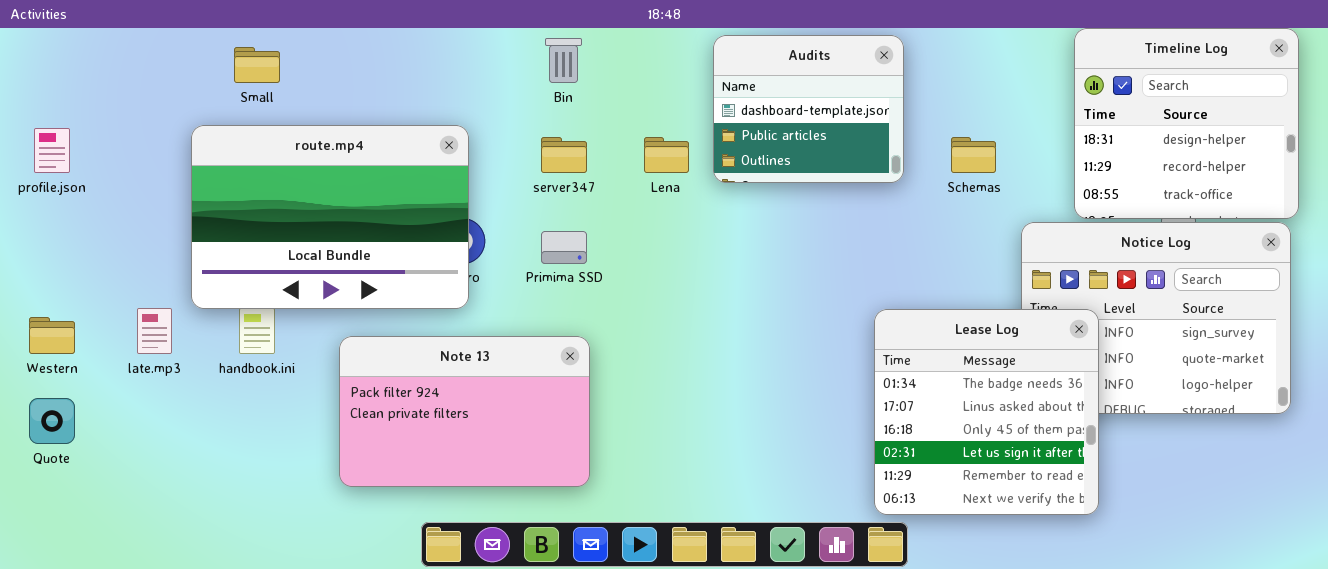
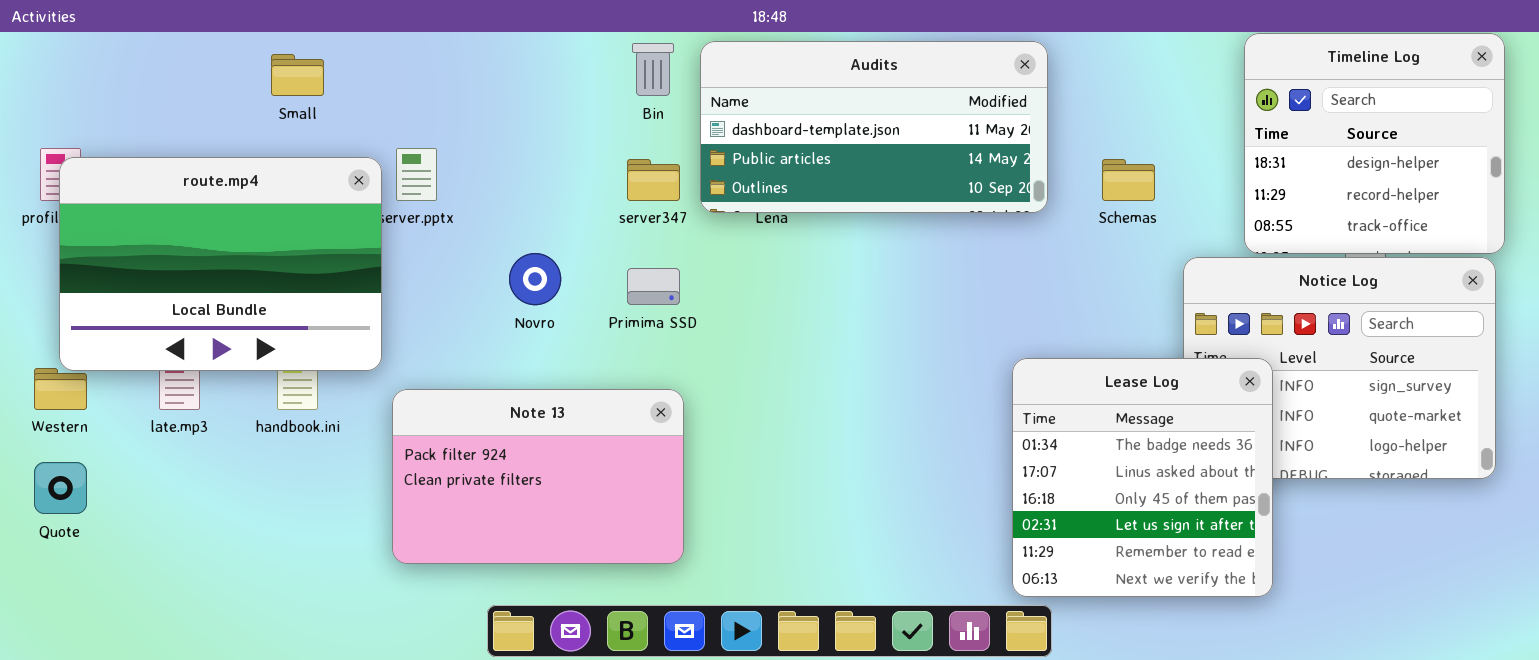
Audits: [713,35,904,183] -> [700,41,1048,213], resized
route.mp4: [191,125,469,309] -> [59,157,382,371], moved

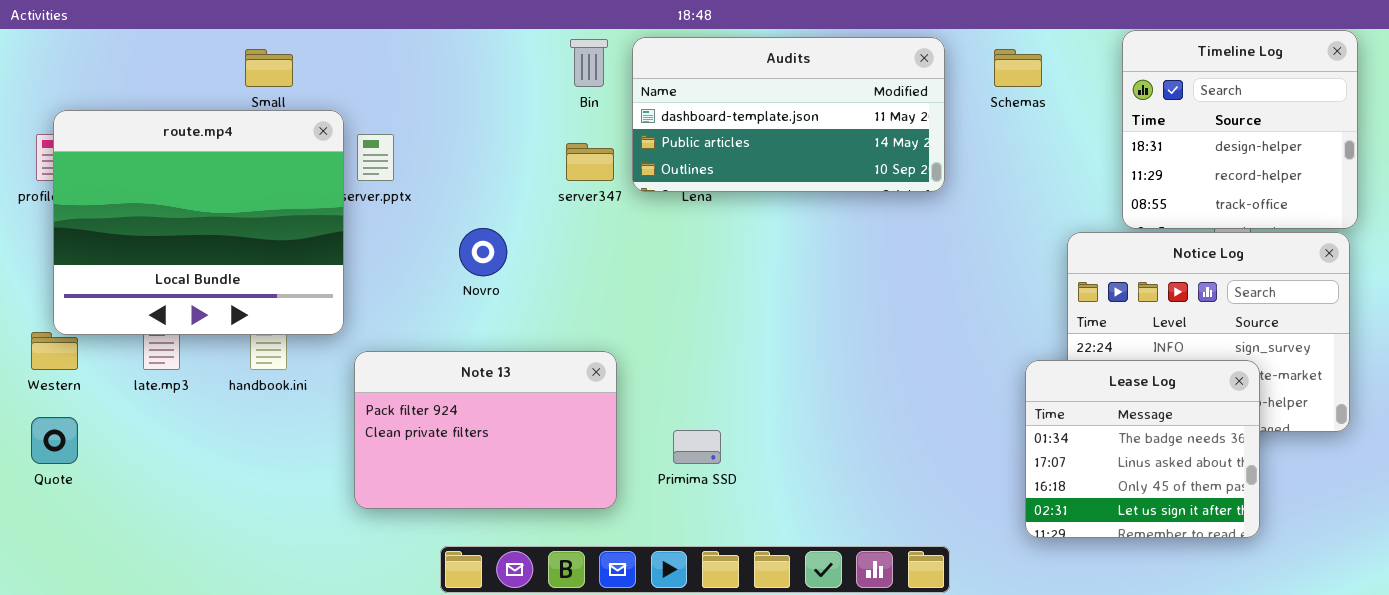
route.mp4: [59,157,382,371] -> [53,110,344,335], resized
Schemas: [1102,159,1155,201] -> [994,49,1042,87], moved
Primima SSD: [627,268,680,305] -> [673,430,721,464], moved
Lease Log: [1012,358,1273,597] -> [1025,360,1260,538], moved, resized

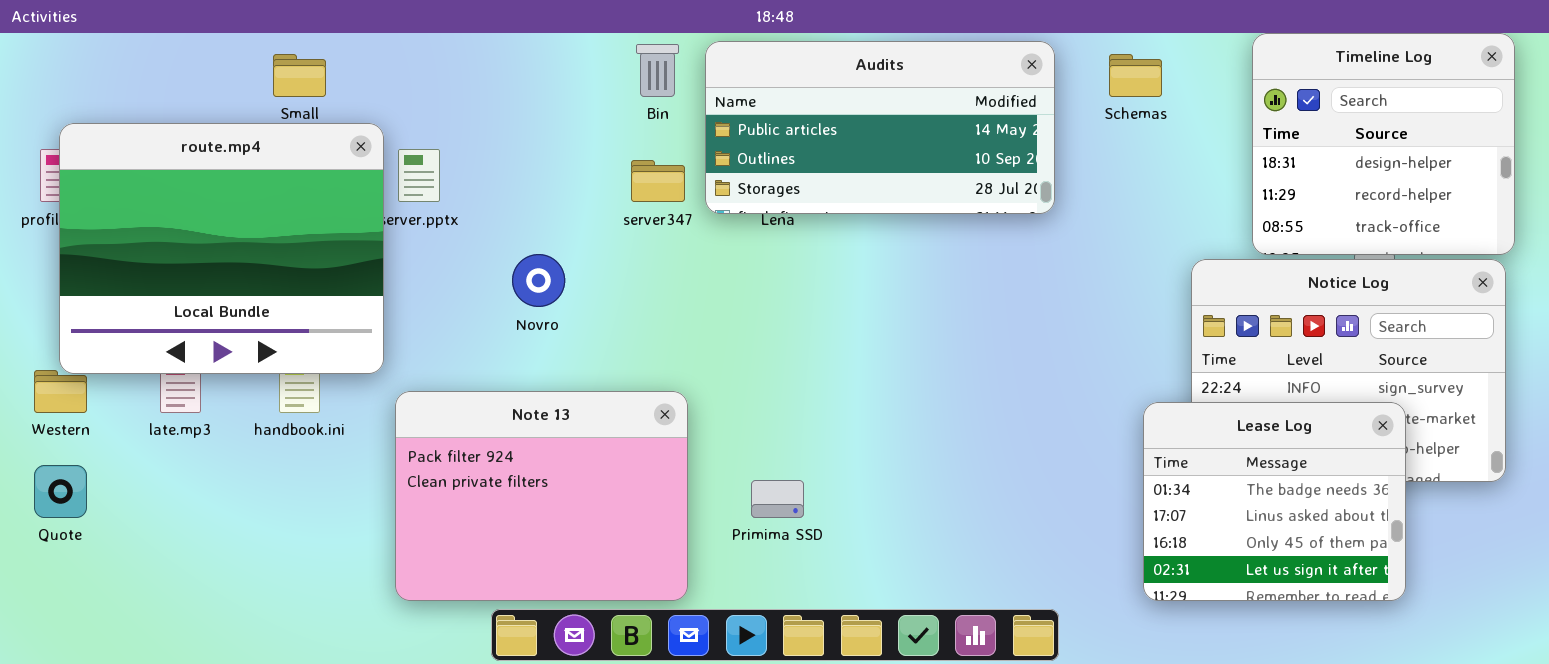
Audits: [632,37,945,192] -> [705,41,1055,214], scrolled down 1 row
Note 13: [354,351,617,509] -> [395,391,688,601], resized

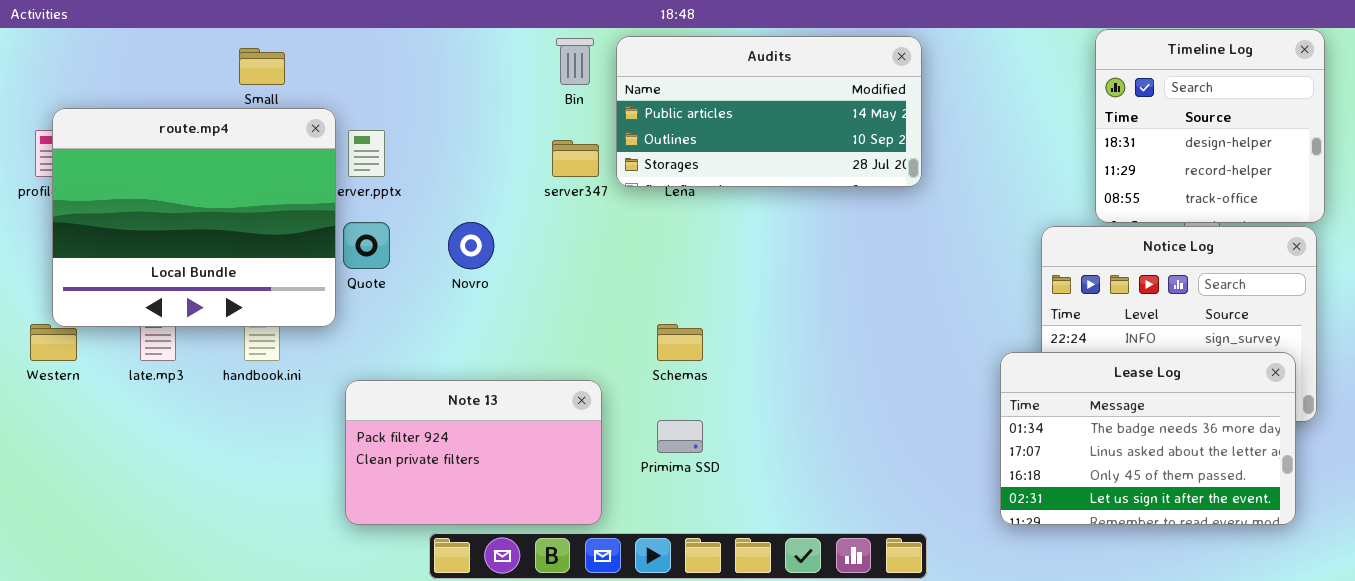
Schemas: [1109,54,1162,97] -> [657,324,703,361], moved
Note 13: [395,391,688,601] -> [345,380,602,525], resized
Lease Log: [1143,402,1406,601] -> [1000,352,1296,525], resized
Quote: [34,465,87,518] -> [343,222,390,269], moved

